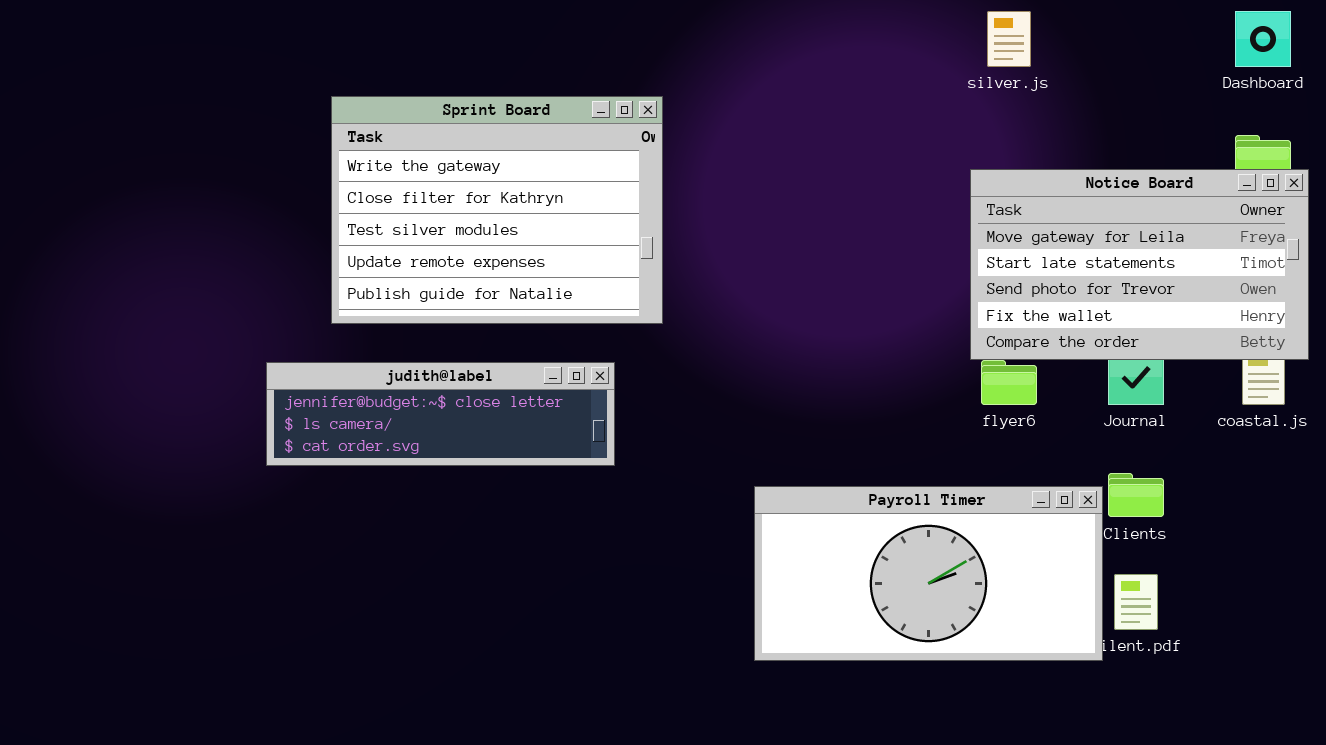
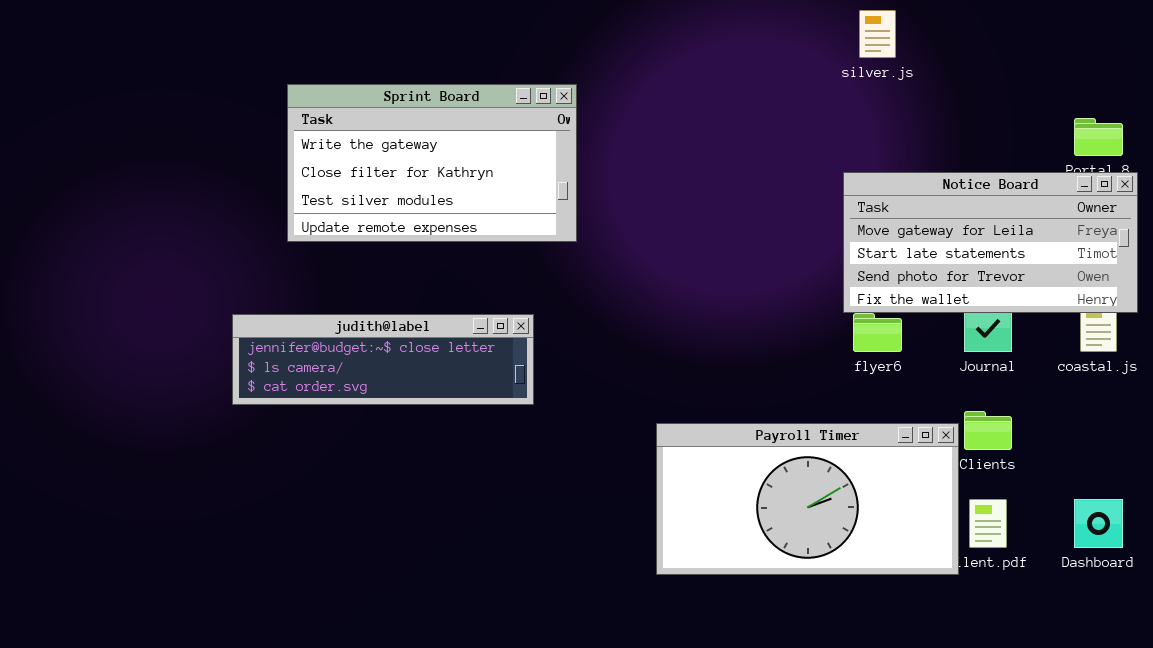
Dashboard: [1235,11,1291,67] -> [1074,499,1123,548], moved
Sprint Board: [331,96,663,324] -> [287,84,577,242], resized
Notice Board: [970,169,1309,360] -> [843,172,1138,313], resized

